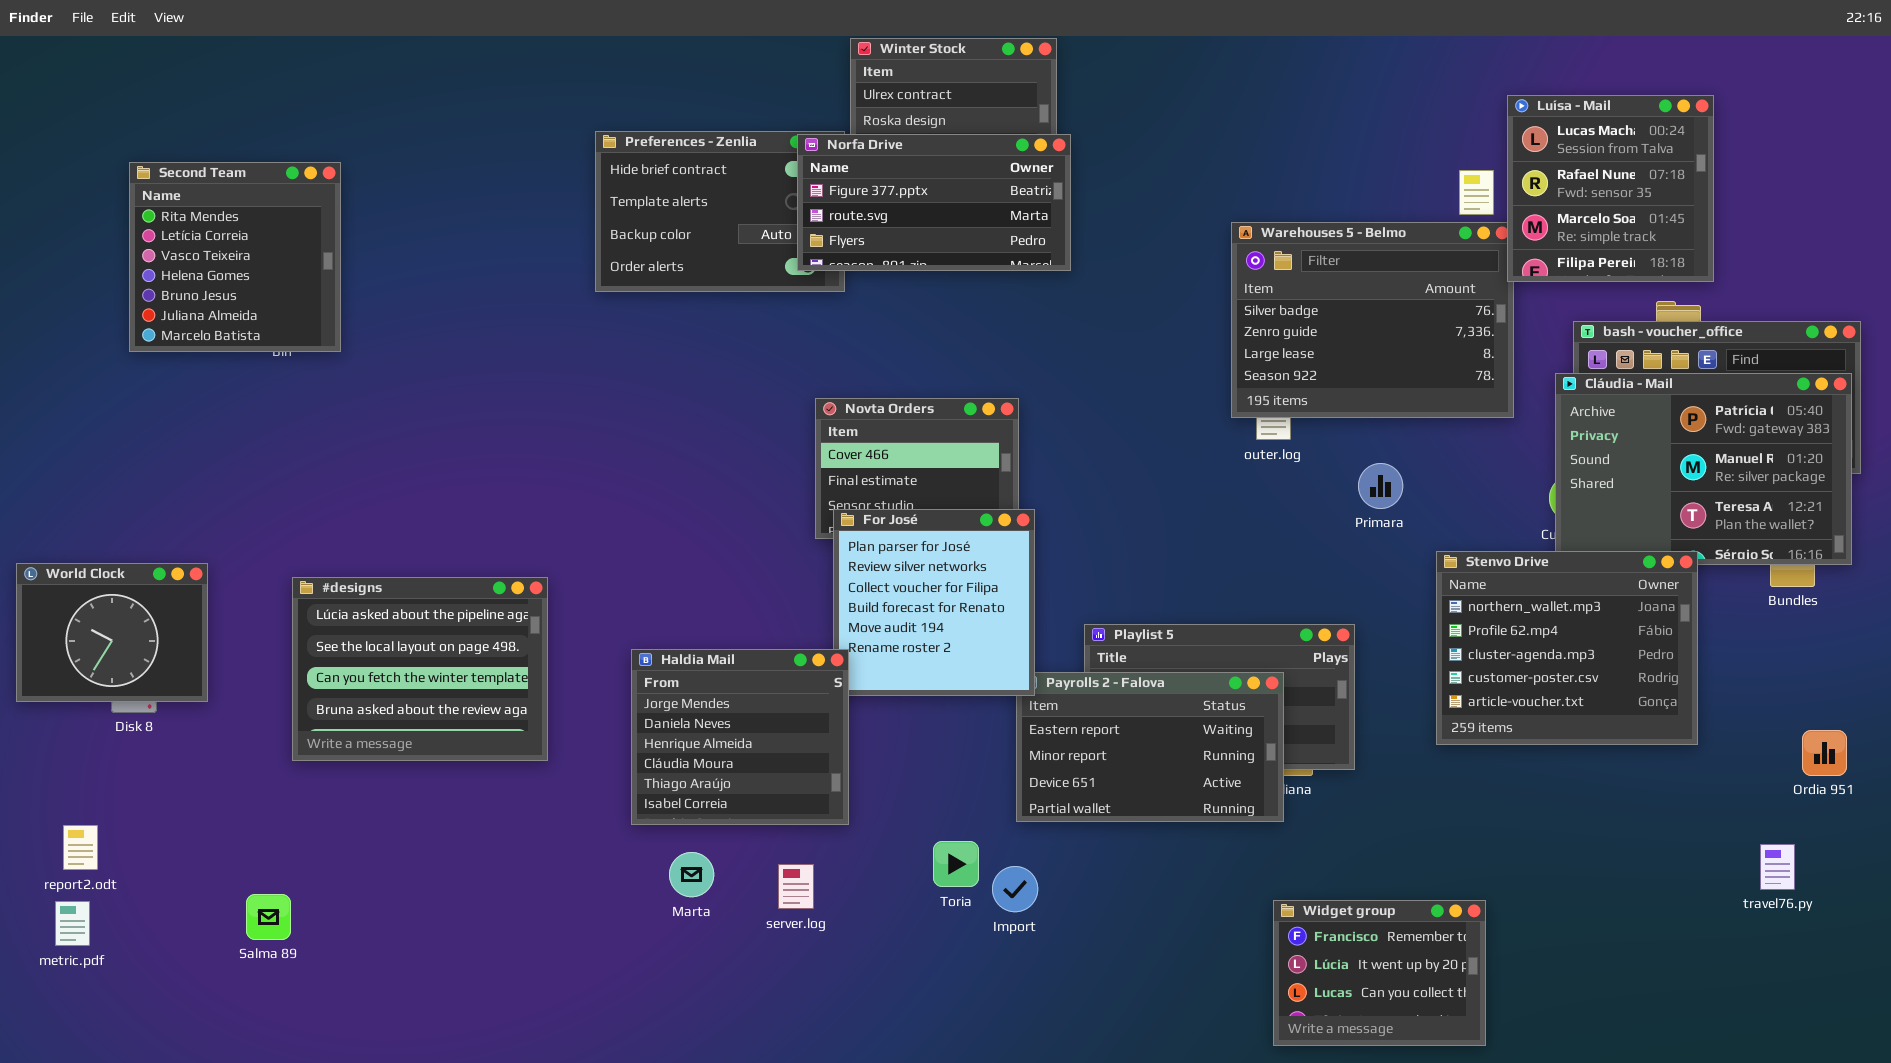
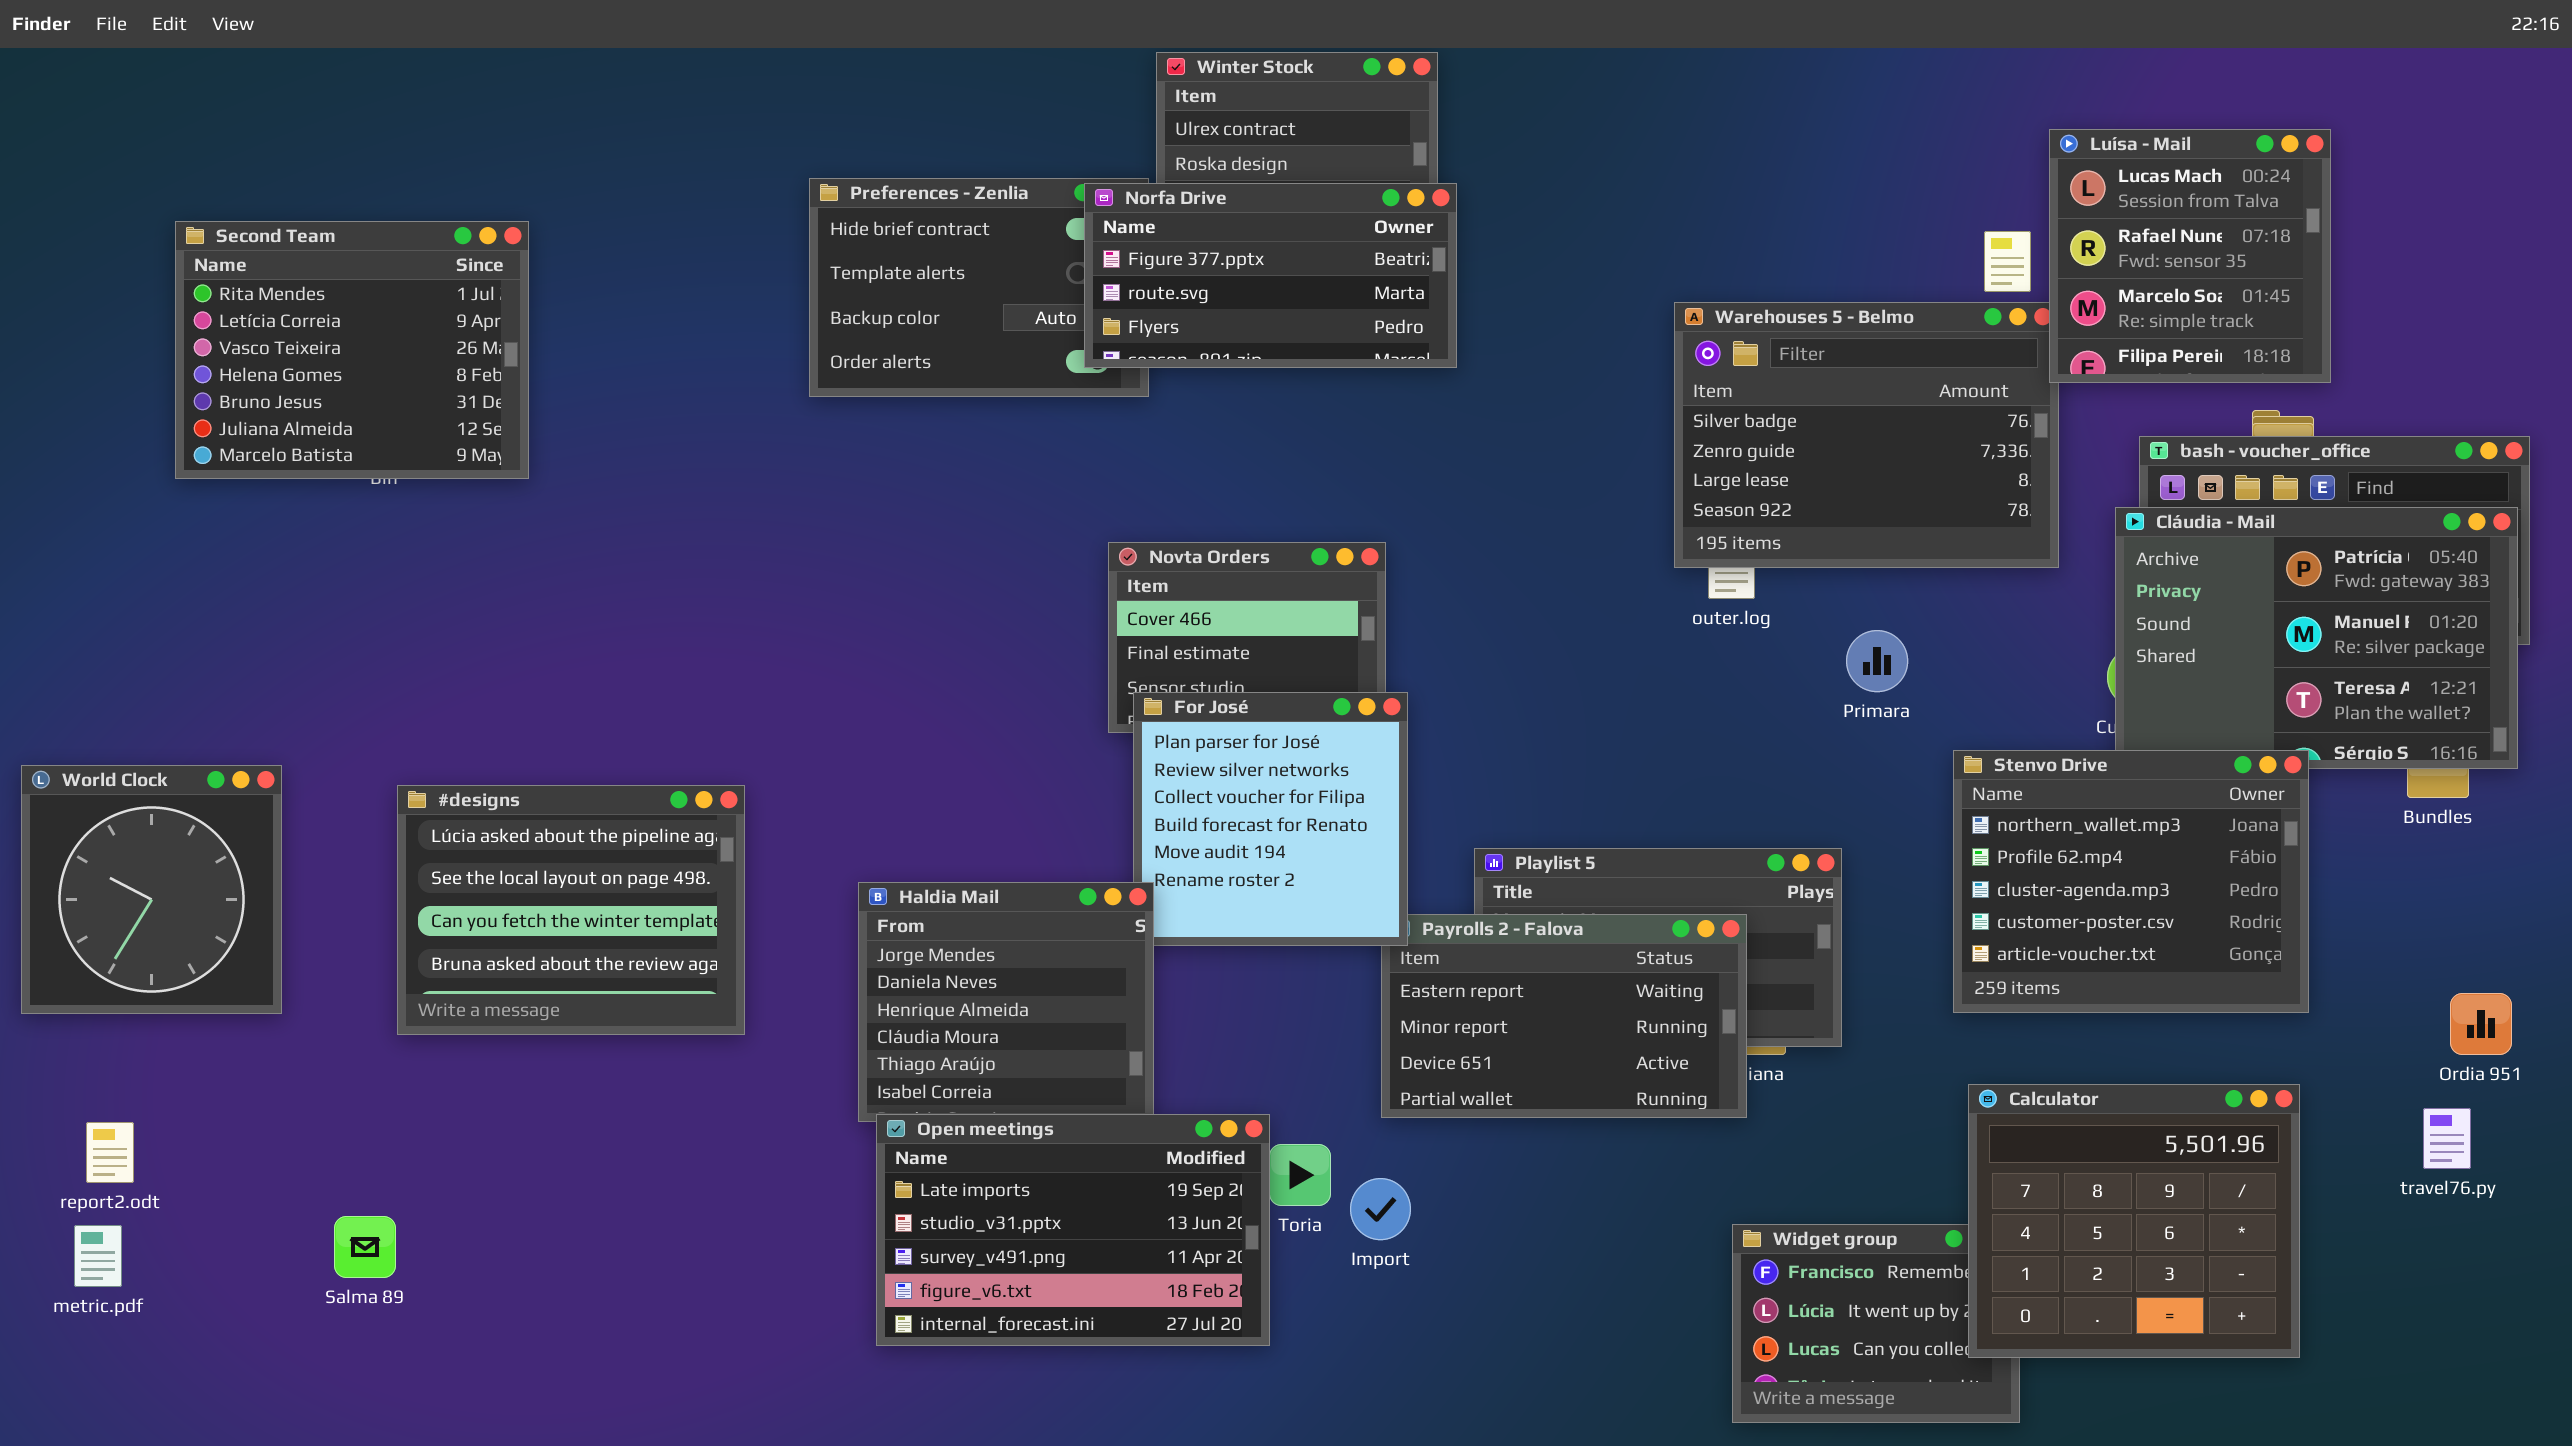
Second Team: [129,162,341,352] -> [175,221,529,479], resized
World Clock: [16,563,208,702] -> [21,765,282,1014], resized
Calculator: none -> [1968,1084,2300,1358], opened
Open meetings: none -> [876,1114,1270,1346], opened
travel76.py: [1760,844,1795,890] -> [2423,1108,2471,1169], moved

